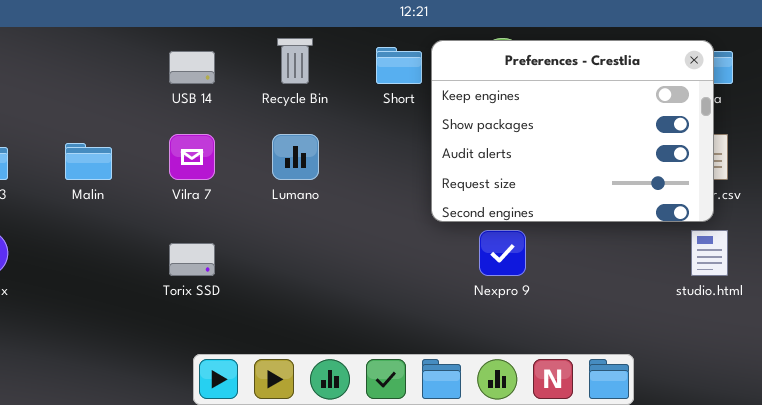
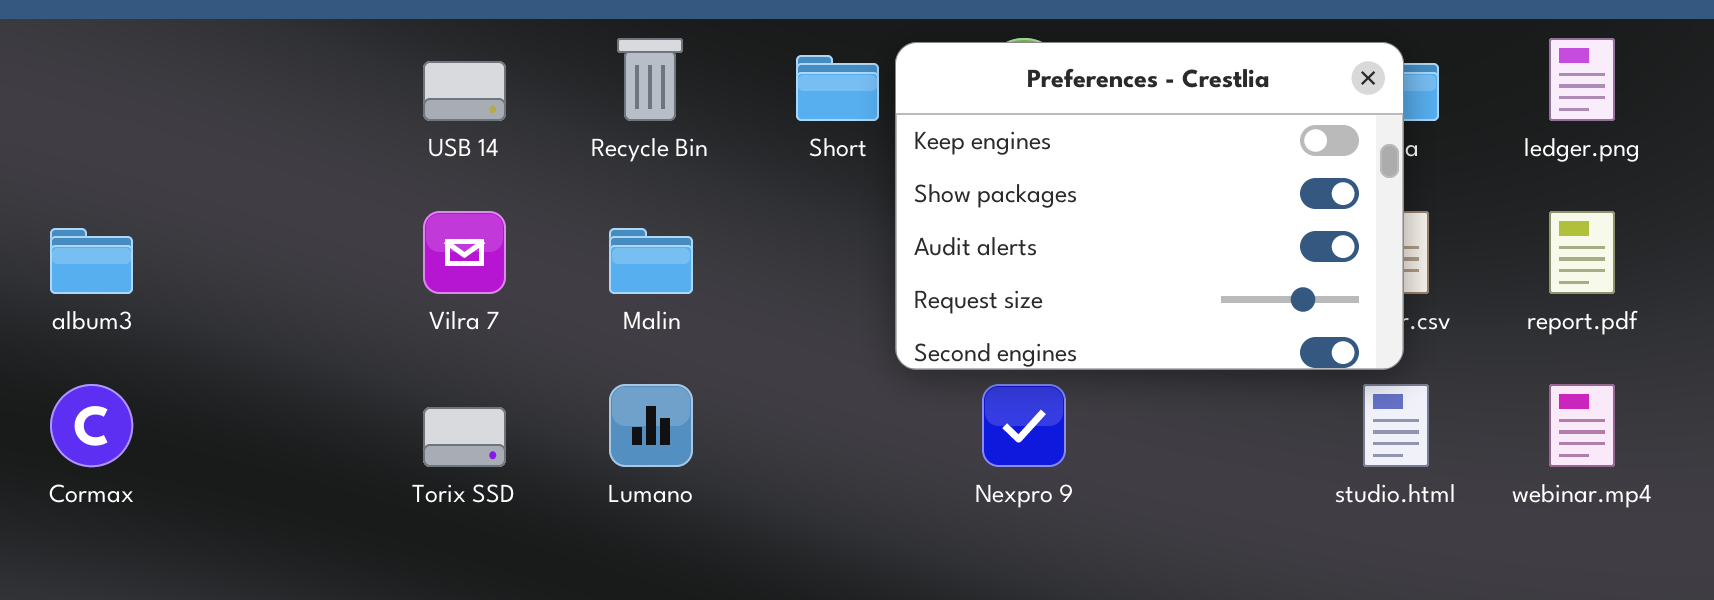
Lumano: [272,134,319,180] -> [609,384,693,467], moved
Malin: [65,143,112,180] -> [609,228,693,294], moved

